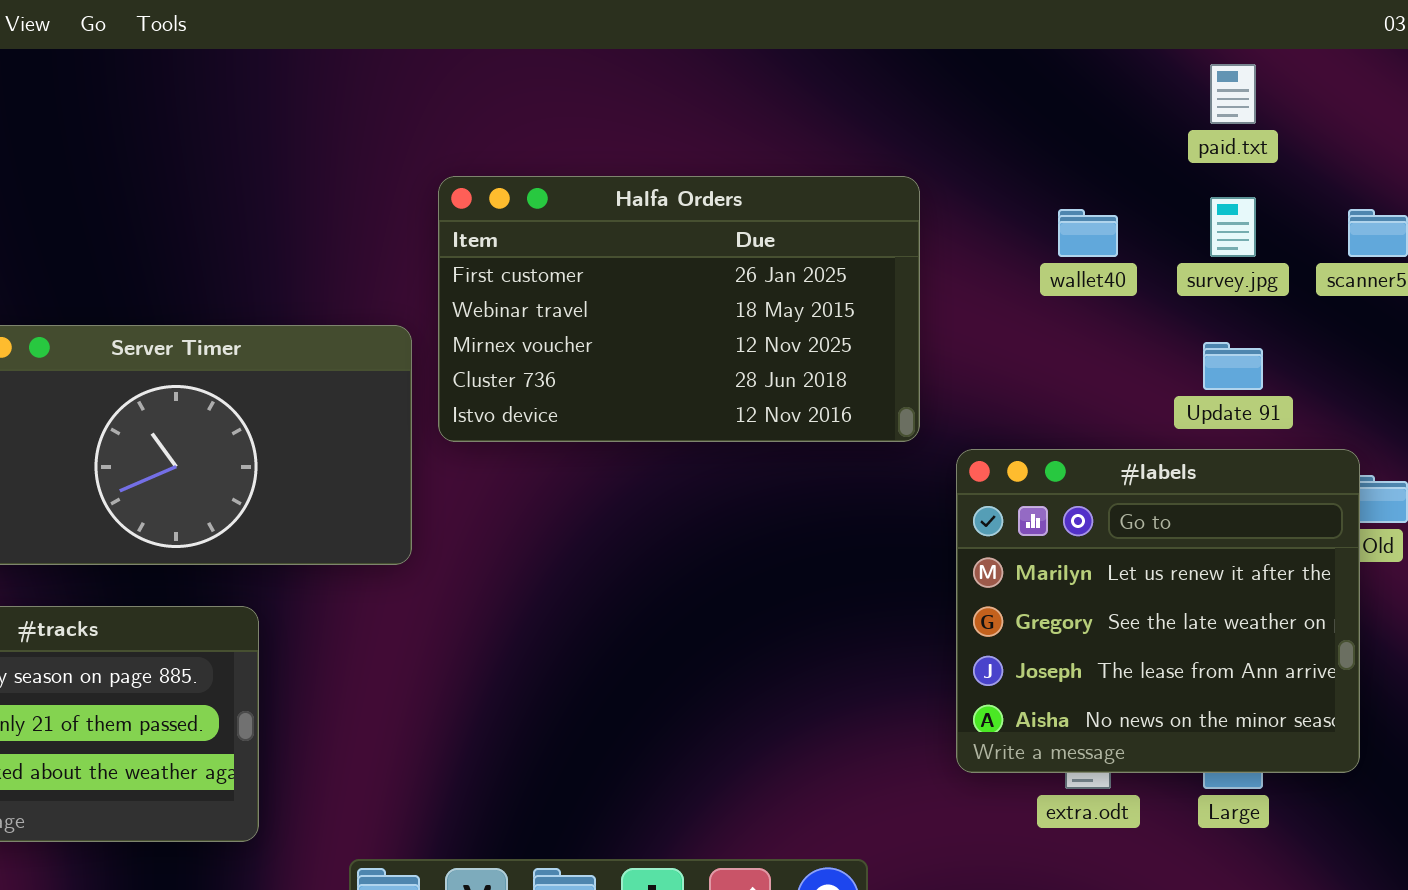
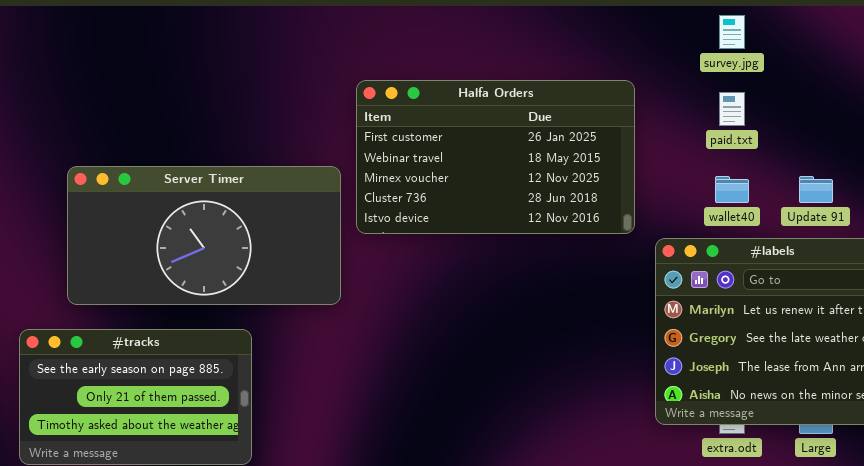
paid.txt: [1210,64,1256,124] -> [719,92,745,126], moved
survey.jpg: [1210,197,1256,257] -> [719,15,745,49], moved
wallet40: [1058,209,1118,257] -> [715,176,749,203], moved

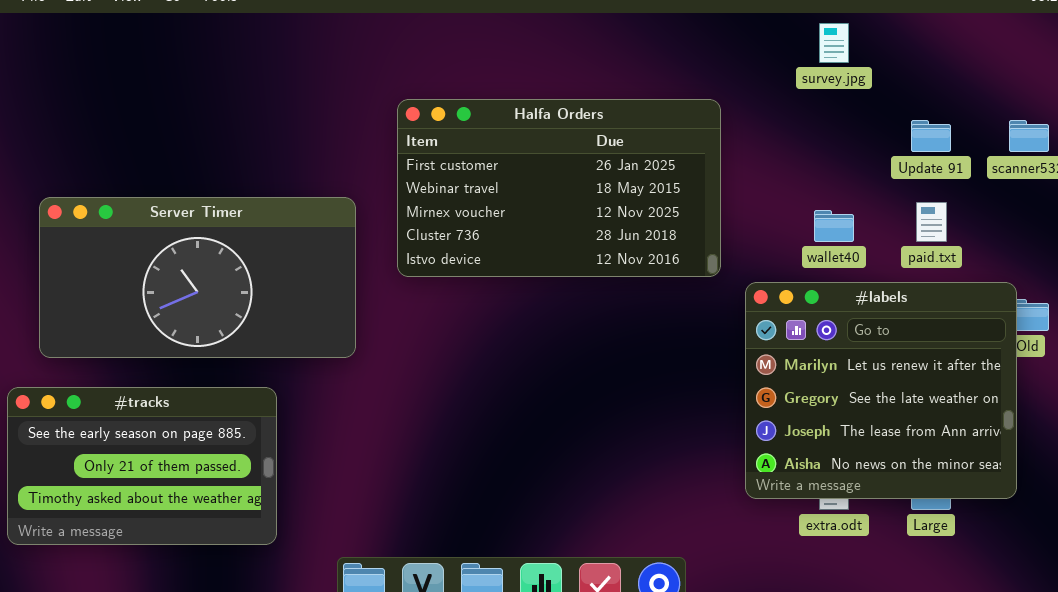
paid.txt: [719,92,745,126] -> [916,202,947,242], moved
Server Timer: [67,166,341,305] -> [39,197,356,358], moved
Update 91: [799,176,833,203] -> [911,120,951,152], moved

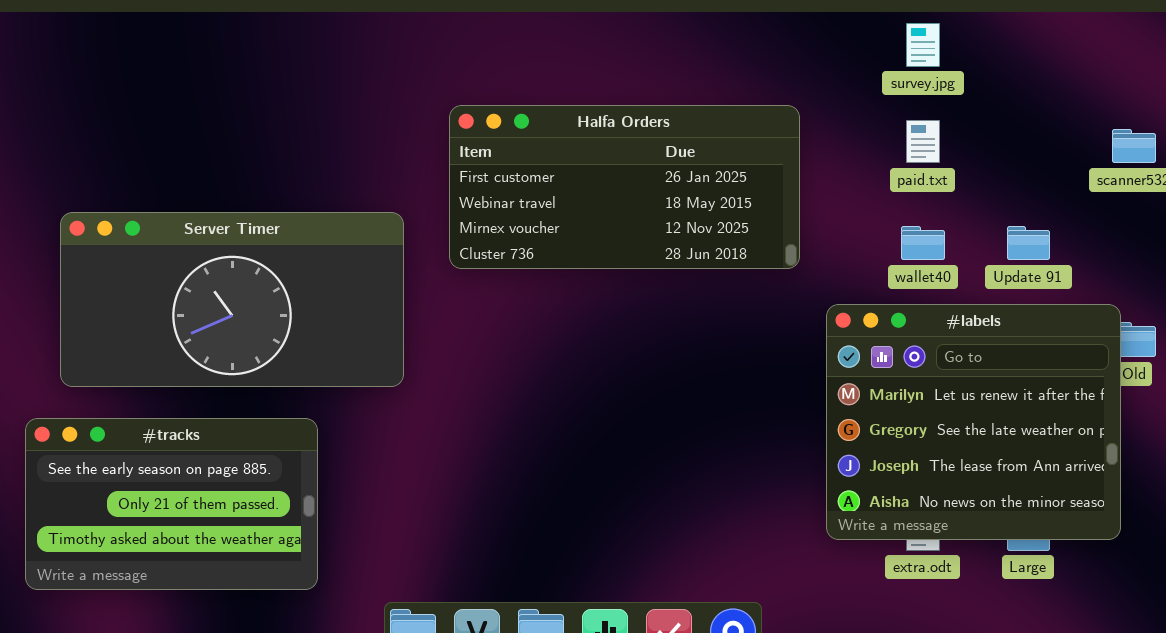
Halfa Orders: [397,99,721,277] -> [449,105,800,269], resized
Update 91: [911,120,951,152] -> [1007,226,1050,260], moved
paid.txt: [916,202,947,242] -> [906,120,940,163], moved

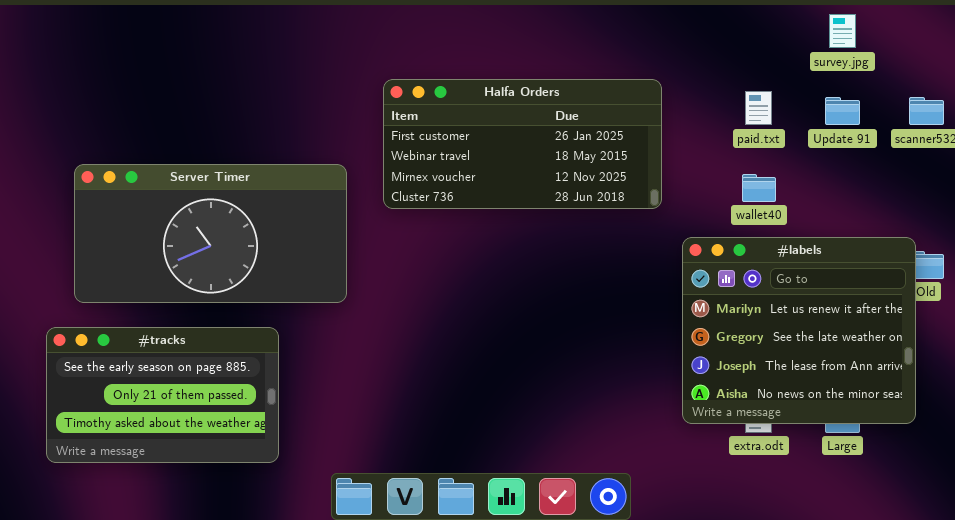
survey.jpg: [906,23,940,67] -> [829,14,856,48], moved
Update 91: [1007,226,1050,260] -> [825,97,860,125], moved

